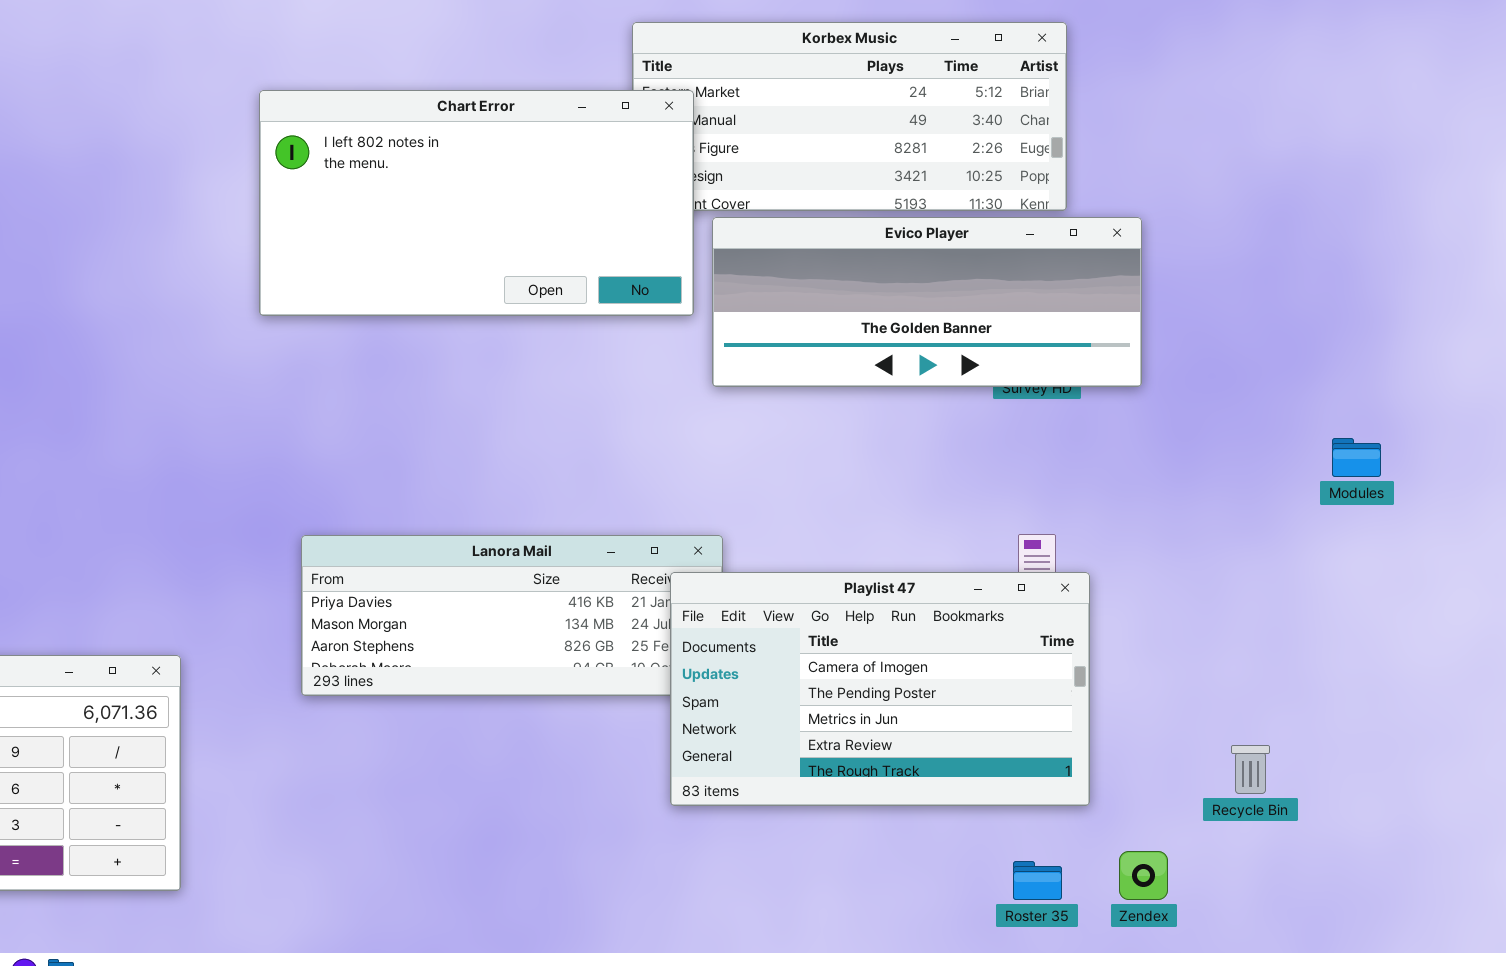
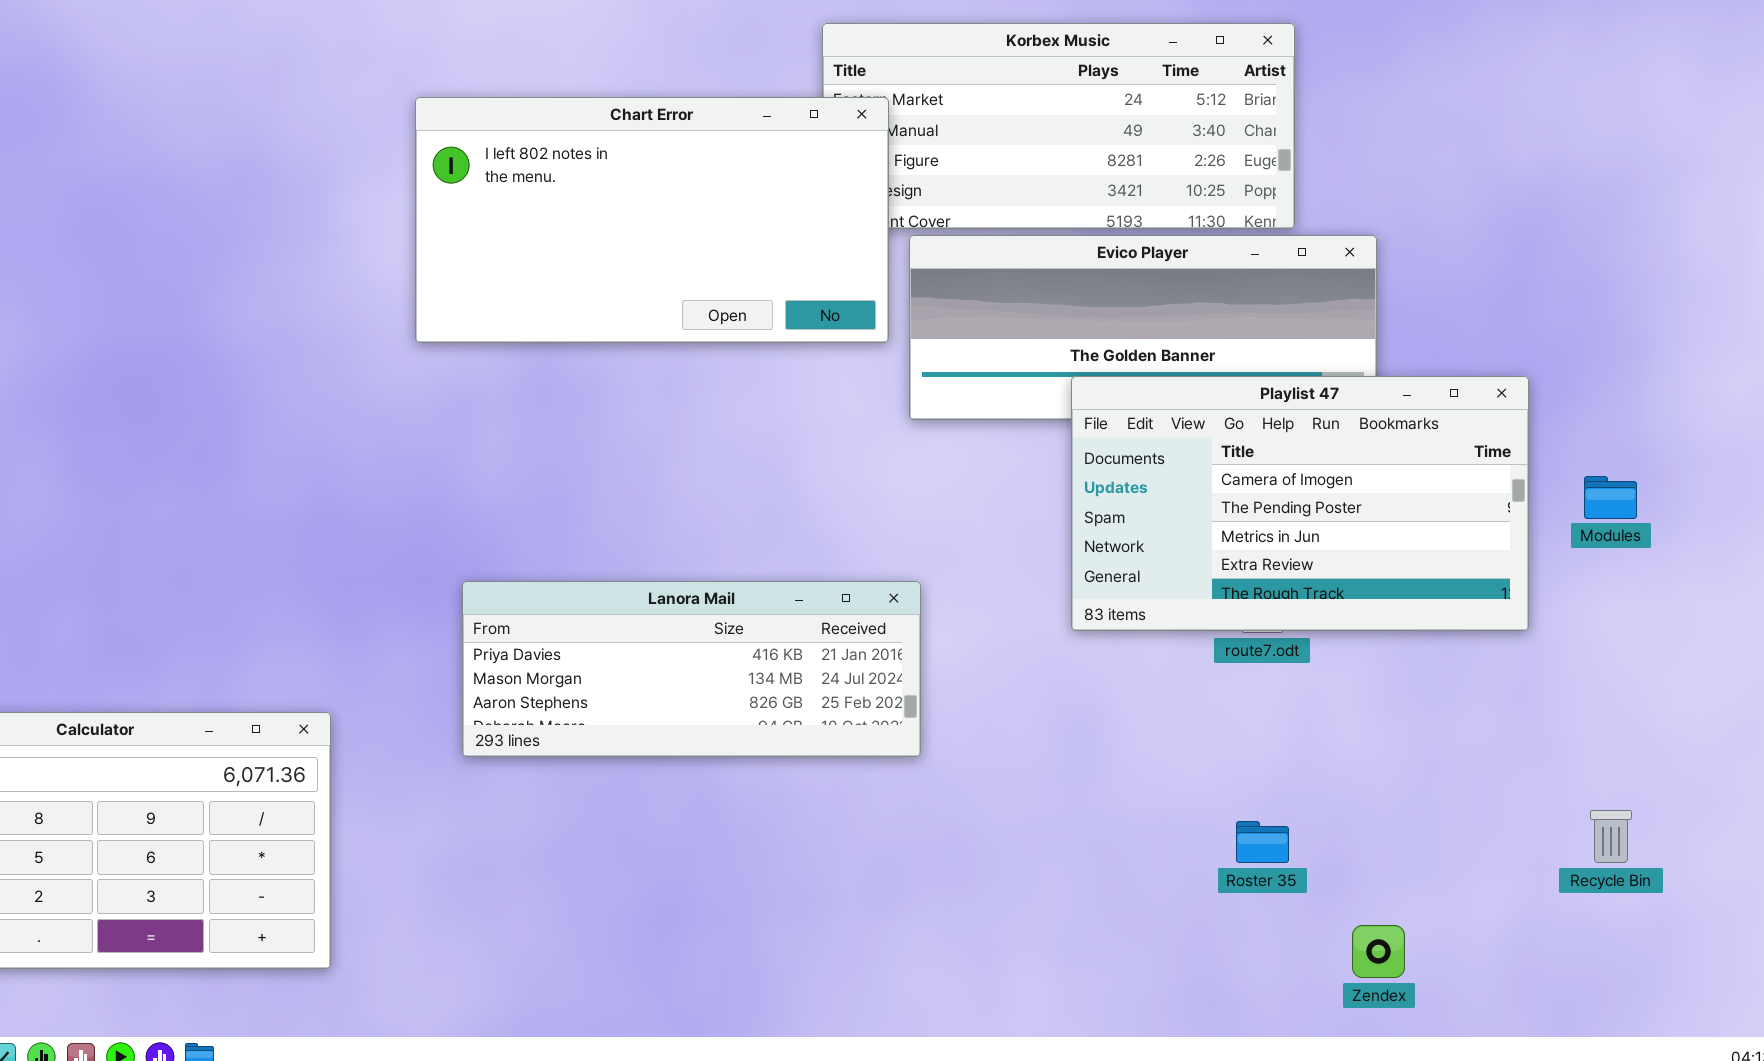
Playlist 47: [670,572,1090,806] -> [1071,376,1529,631], moved
Recycle Bin: [1231,745,1270,794] -> [1590,810,1632,863], moved
Roster 35: [1013,861,1062,900] -> [1236,821,1289,863], moved

